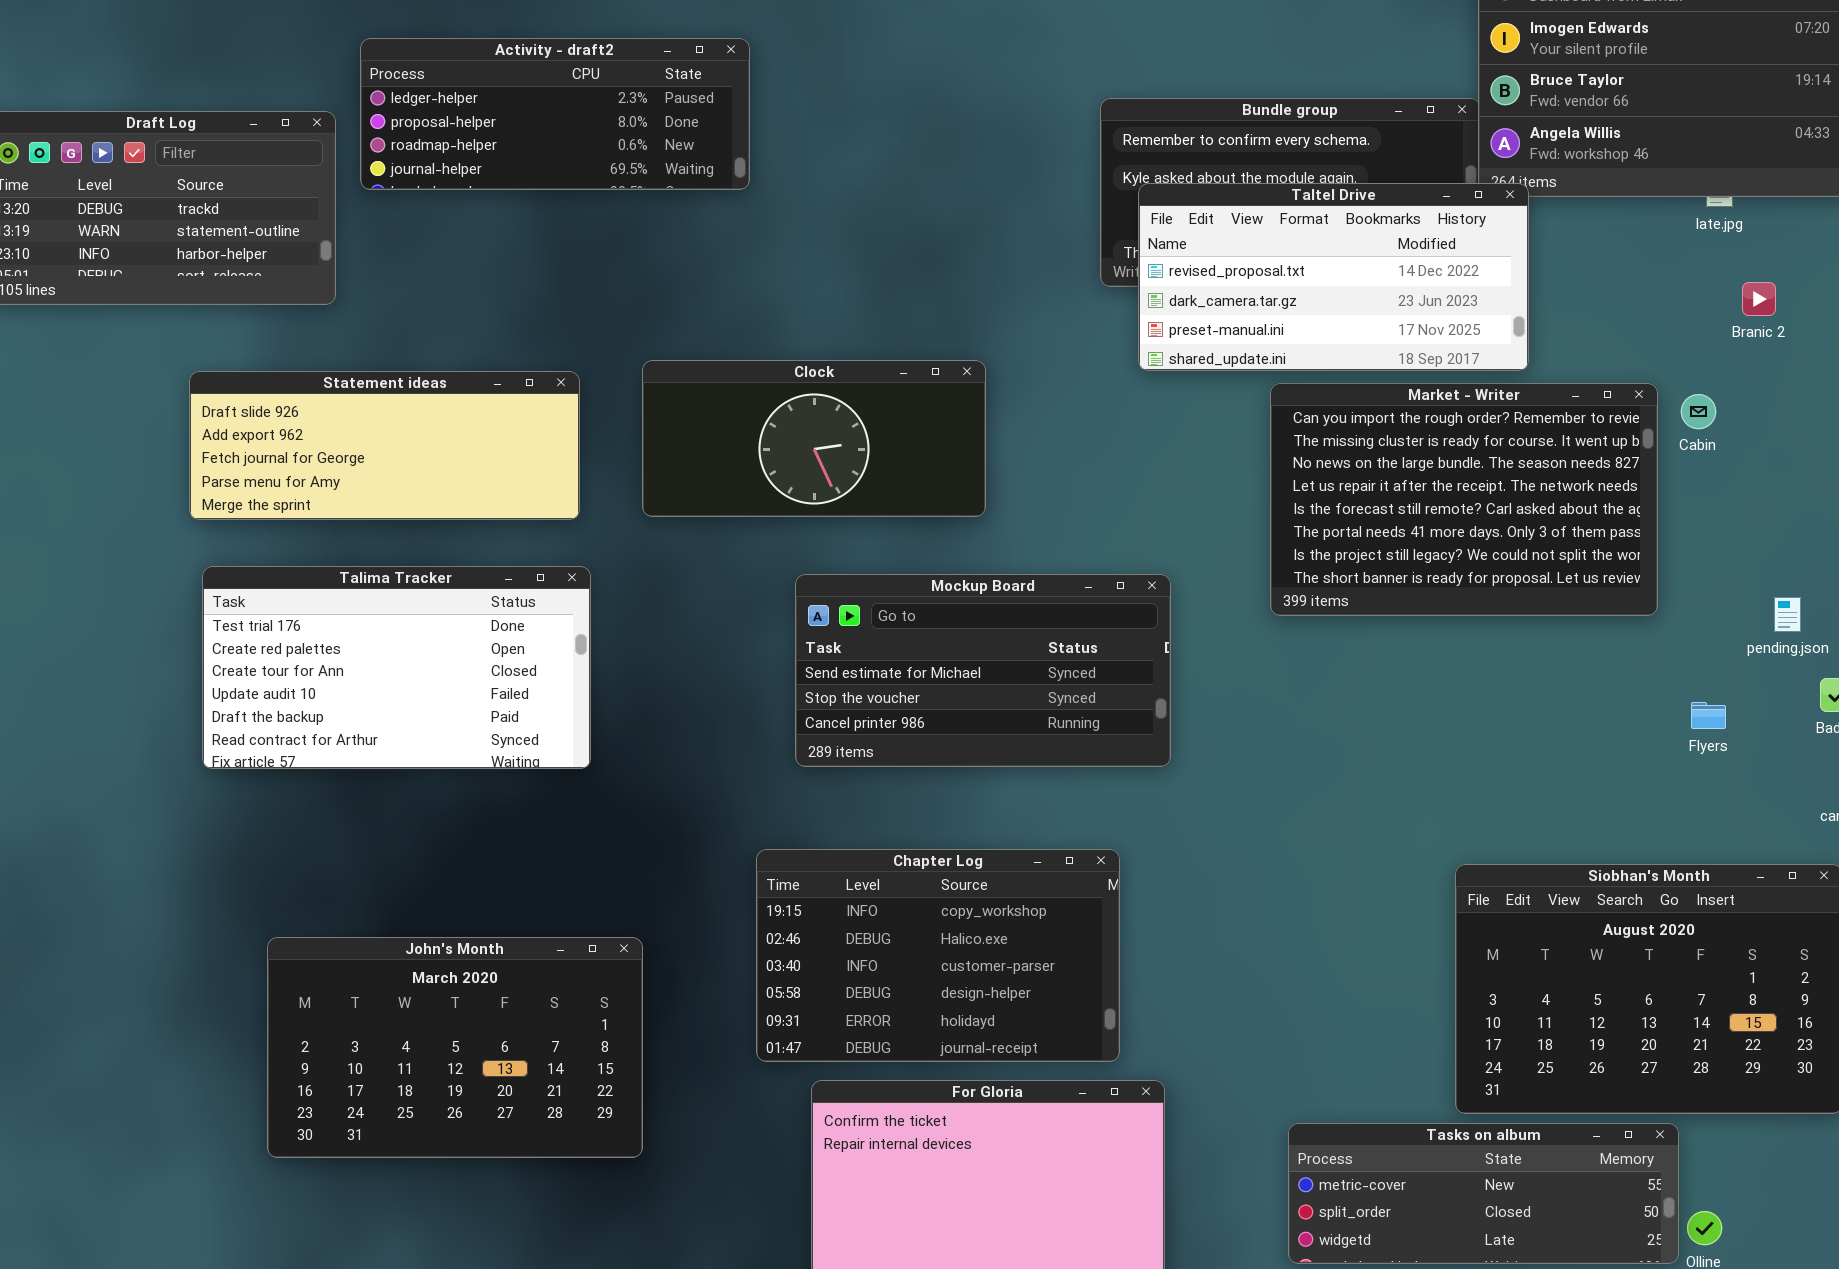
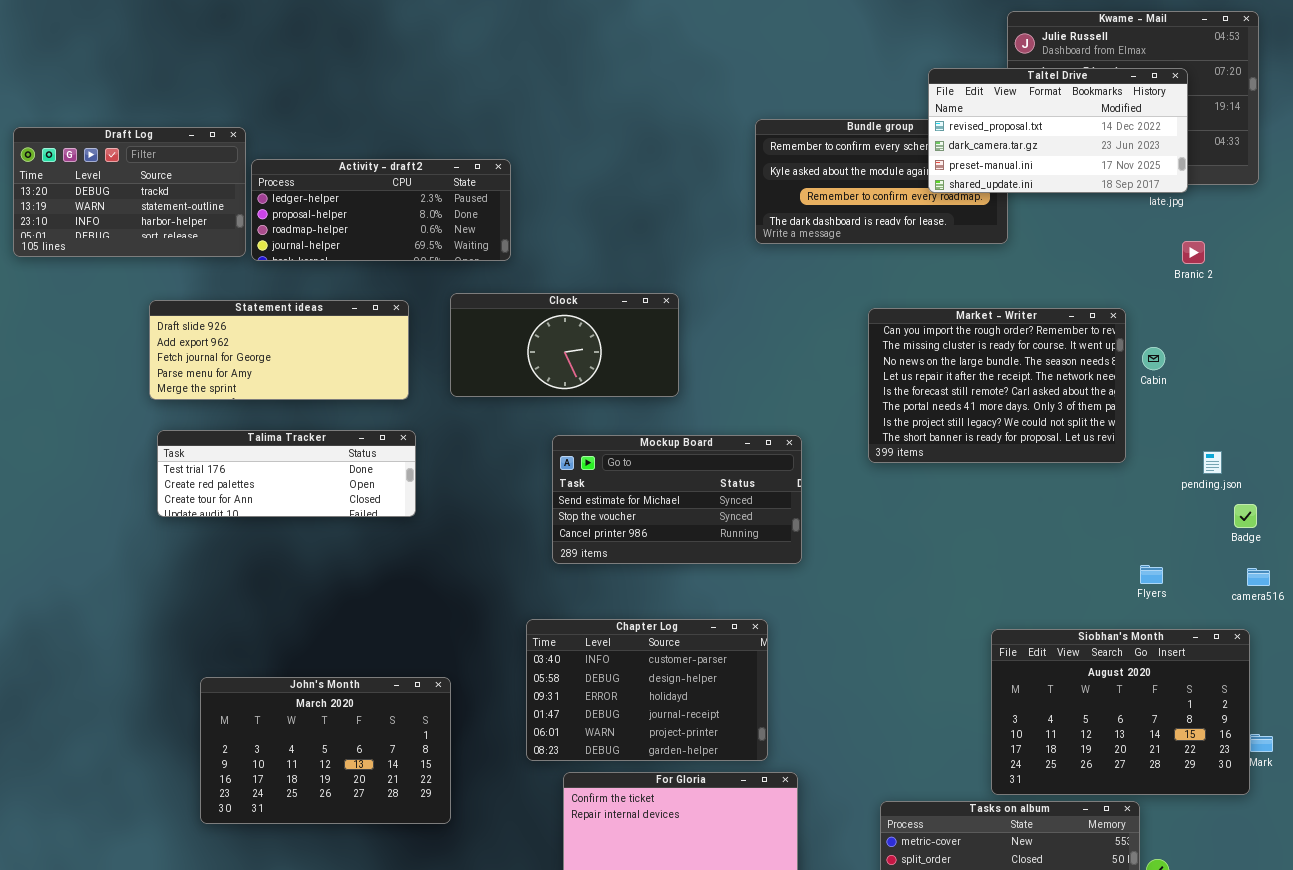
Activity - draft2: [360,38,750,190] -> [251,159,511,261], moved
Taltel Drive: [1138,183,1529,371] -> [928,68,1188,193], moved
Cabin: [1681,394,1716,429] -> [1142,347,1165,370], moved
Talima Tracker: [202,566,591,769] -> [157,430,416,517], resized
Flyers: [1691,702,1726,729] -> [1140,565,1163,584], moved
Chapter Log: [756,849,1120,1062] -> [526,619,768,761], scrolled down 2 rows

